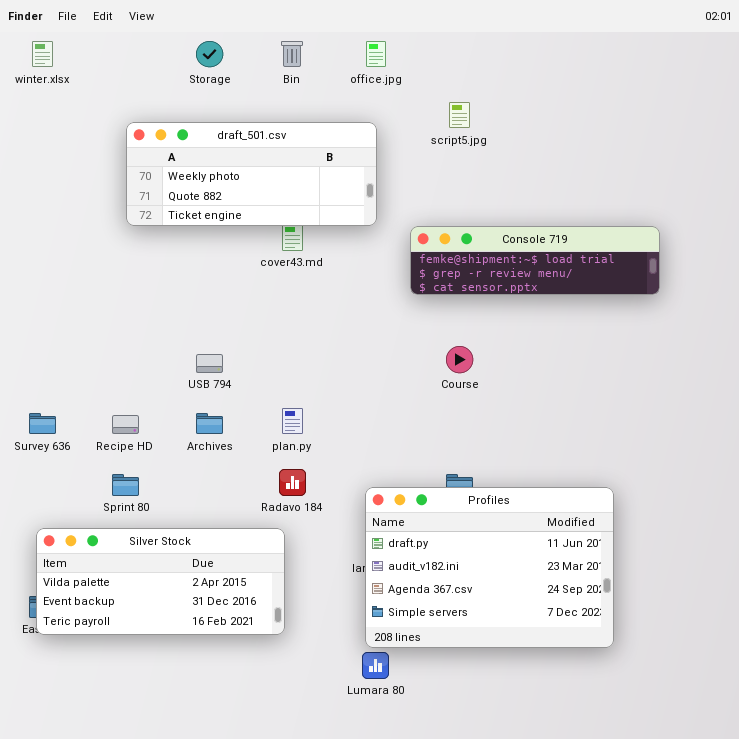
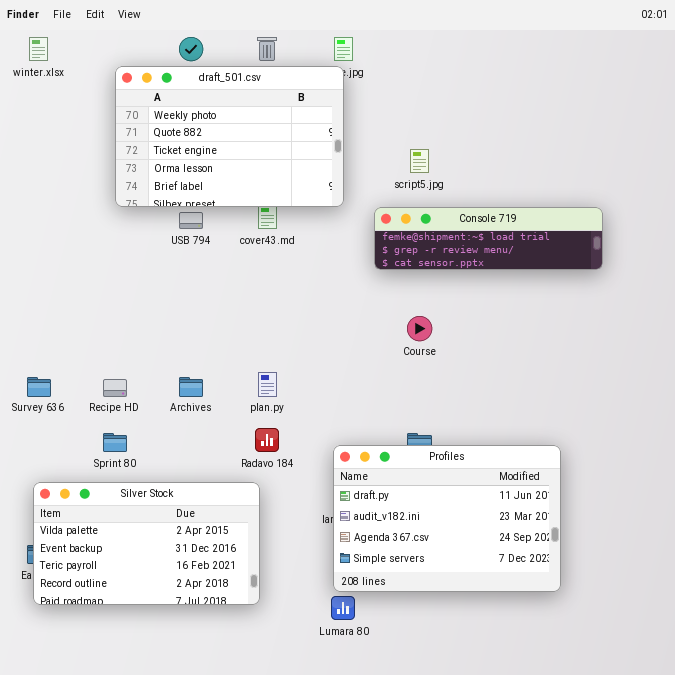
script5.jpg: [449,102,470,128] -> [410,149,429,173], moved
draft_501.csv: [126,122,377,226] -> [115,66,344,207], resized
USB 794: [196,354,223,373] -> [179,212,203,229], moved
Silver Stock: [36,528,285,635] -> [33,482,260,605], resized

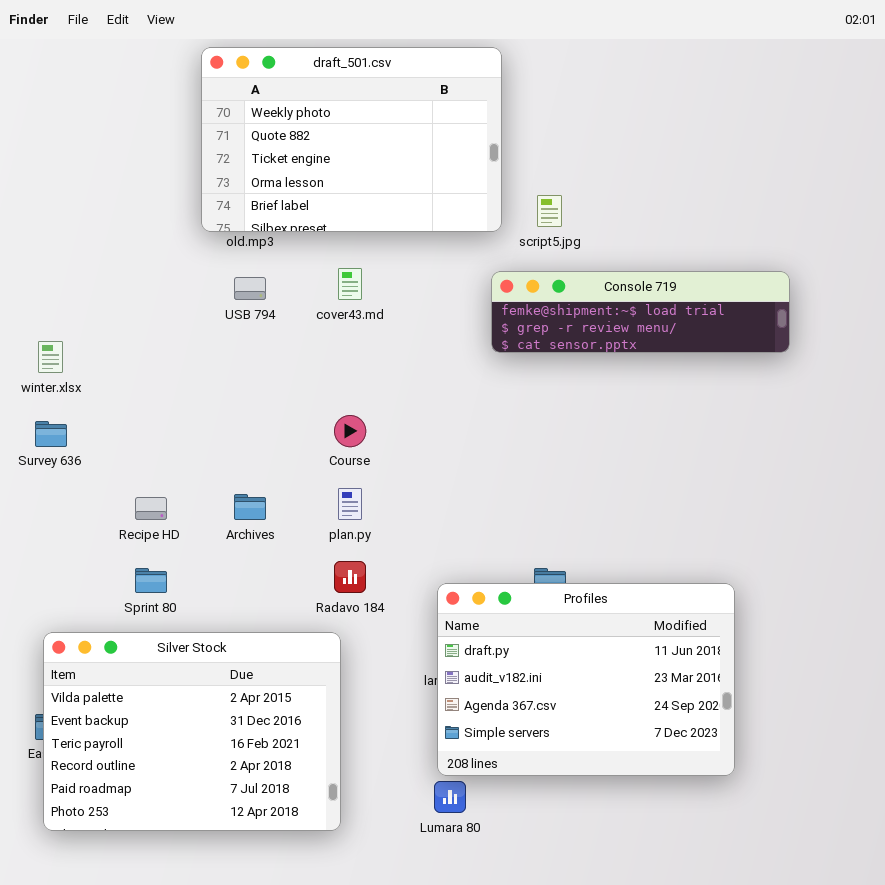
winter.xlsx: [29,37,48,61] -> [38,341,63,373], moved
draft_501.csv: [115,66,344,207] -> [201,47,502,232], moved
Course: [407,316,432,341] -> [334,415,366,447], moved
Survey 636: [27,377,51,397] -> [35,421,67,447], moved
Silver Stock: [33,482,260,605] -> [43,632,341,831], resized

